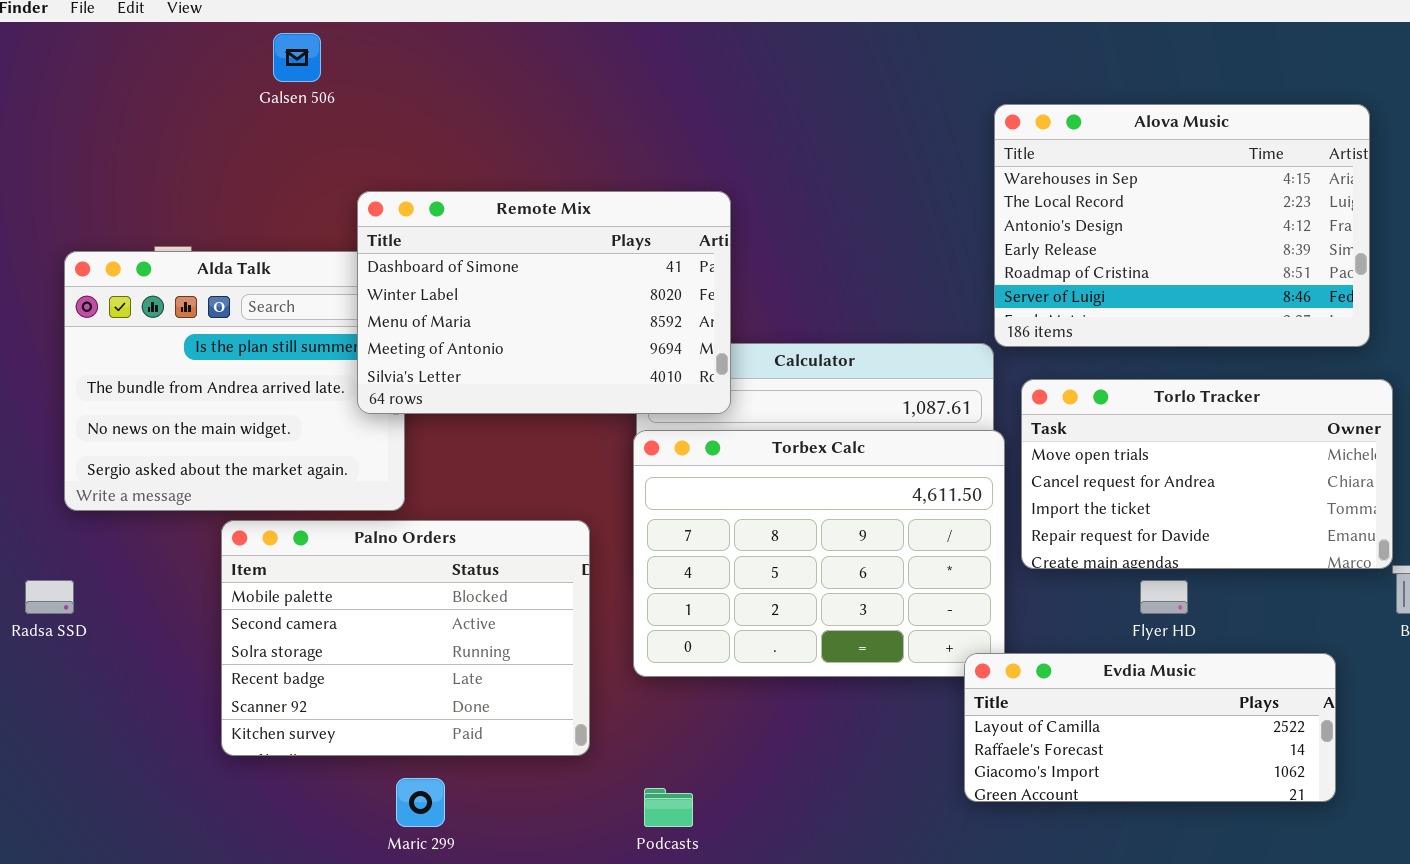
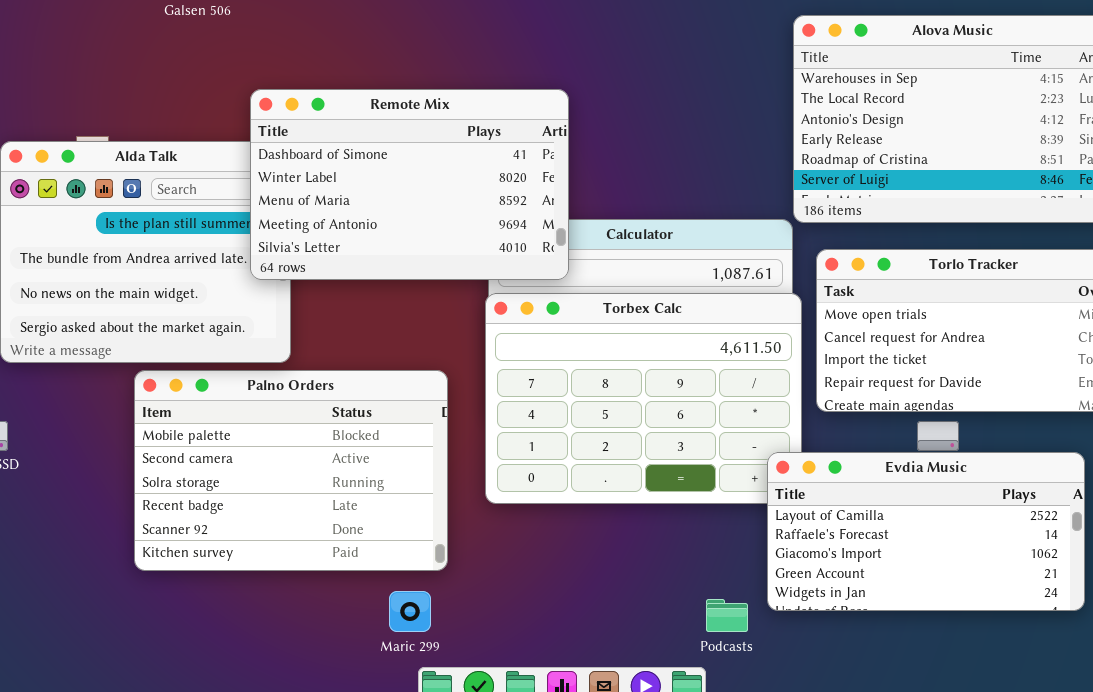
Evdia Music: [964,653,1336,802] -> [767,452,1085,611], resized
Maric 299: [396,778,445,827] -> [389,591,431,632], moved
Podcasts: [644,788,693,827] -> [706,599,748,632], moved

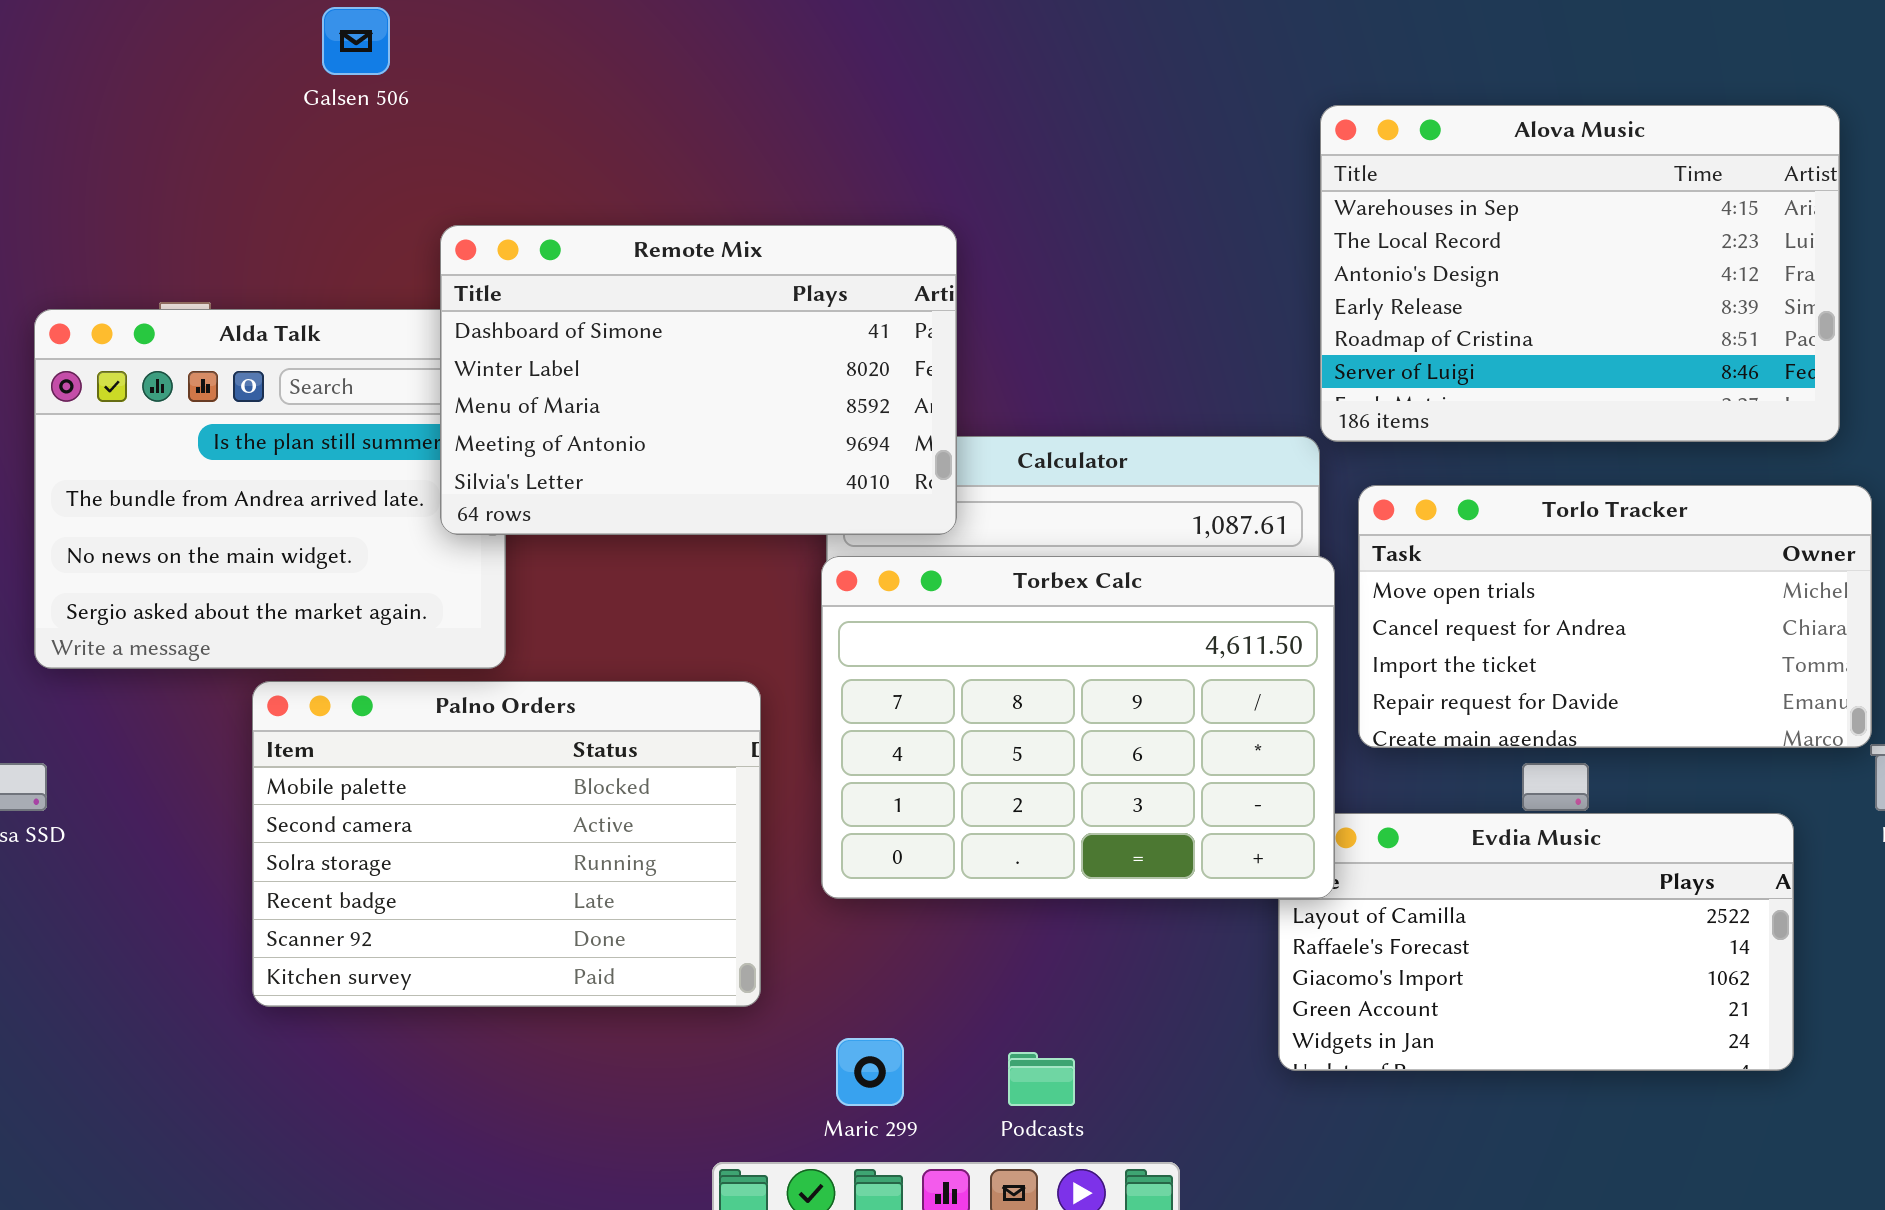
Torbex Calc: [485,293,802,504] -> [821,556,1335,899], raised
Maric 299: [389,591,431,632] -> [836,1038,904,1106], moved
Podcasts: [706,599,748,632] -> [1008,1052,1075,1106], moved

